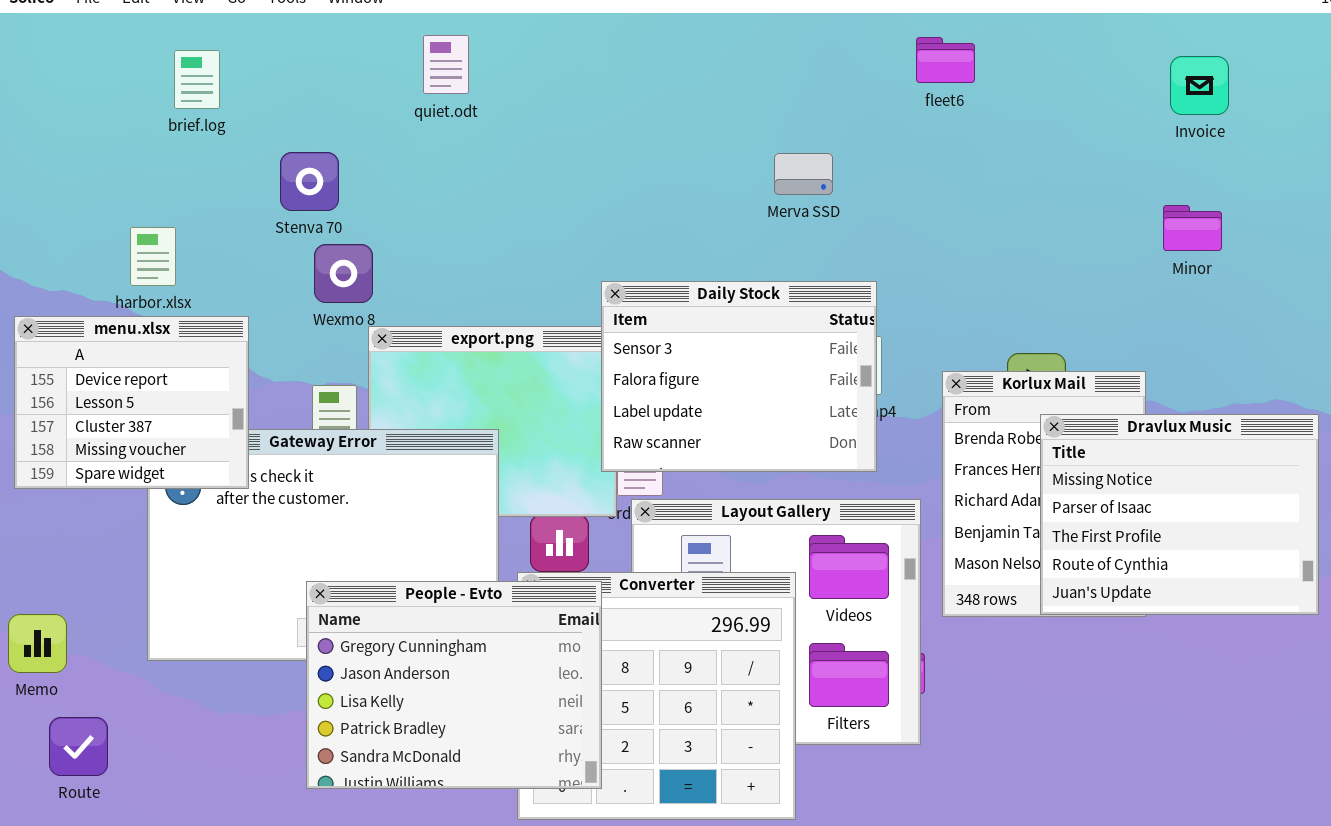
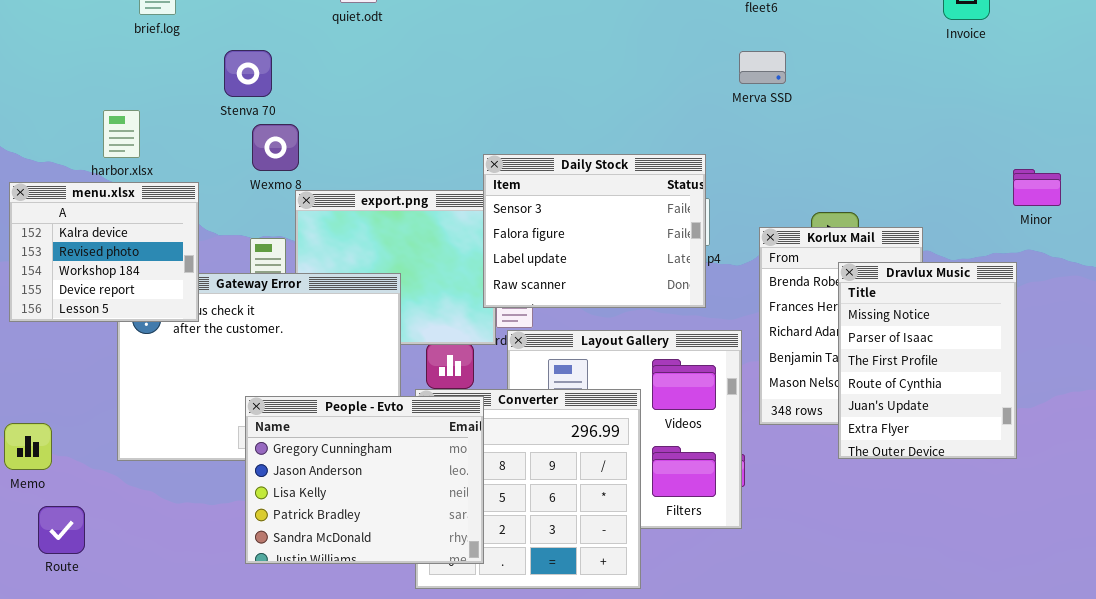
Merva SSD: [774,153,833,195] -> [739,51,786,84], moved
Minor: [1163,205,1222,251] -> [1013,169,1061,206], moved
menu.xlsx: [14,316,249,489] -> [9,182,199,322], scrolled up 3 rows
Dravlux Music: [1040,414,1319,615] -> [838,262,1017,459], resized

